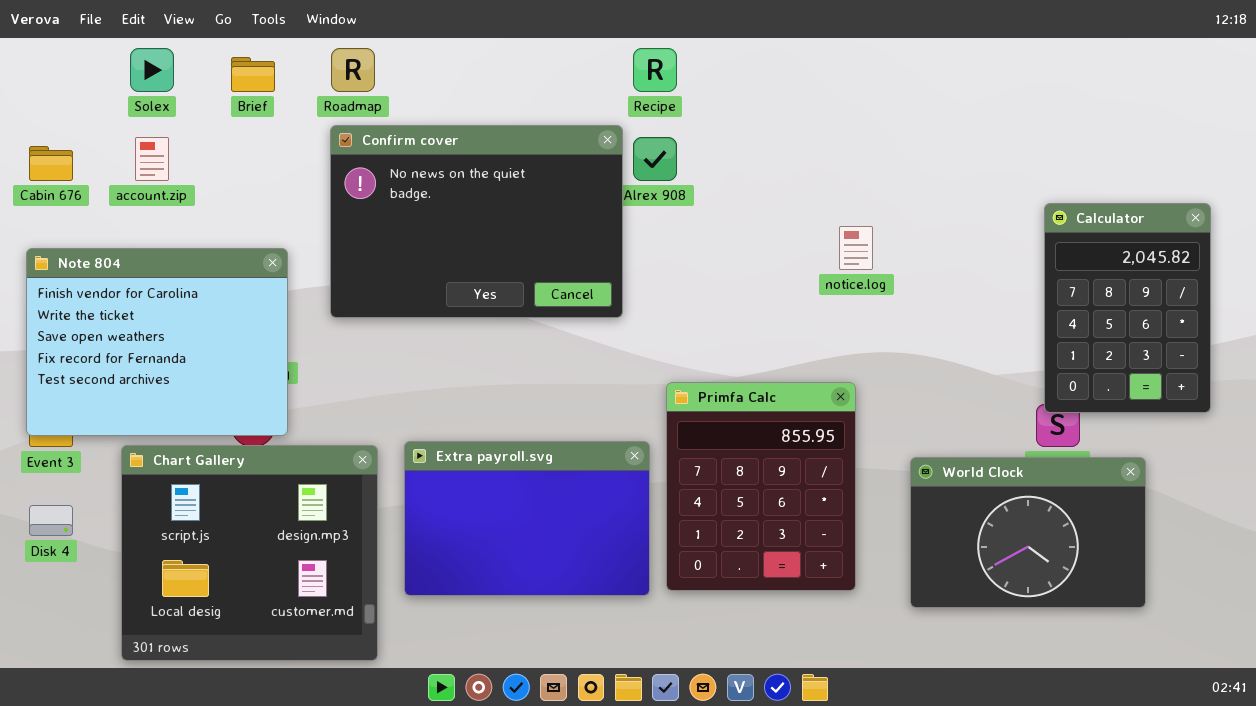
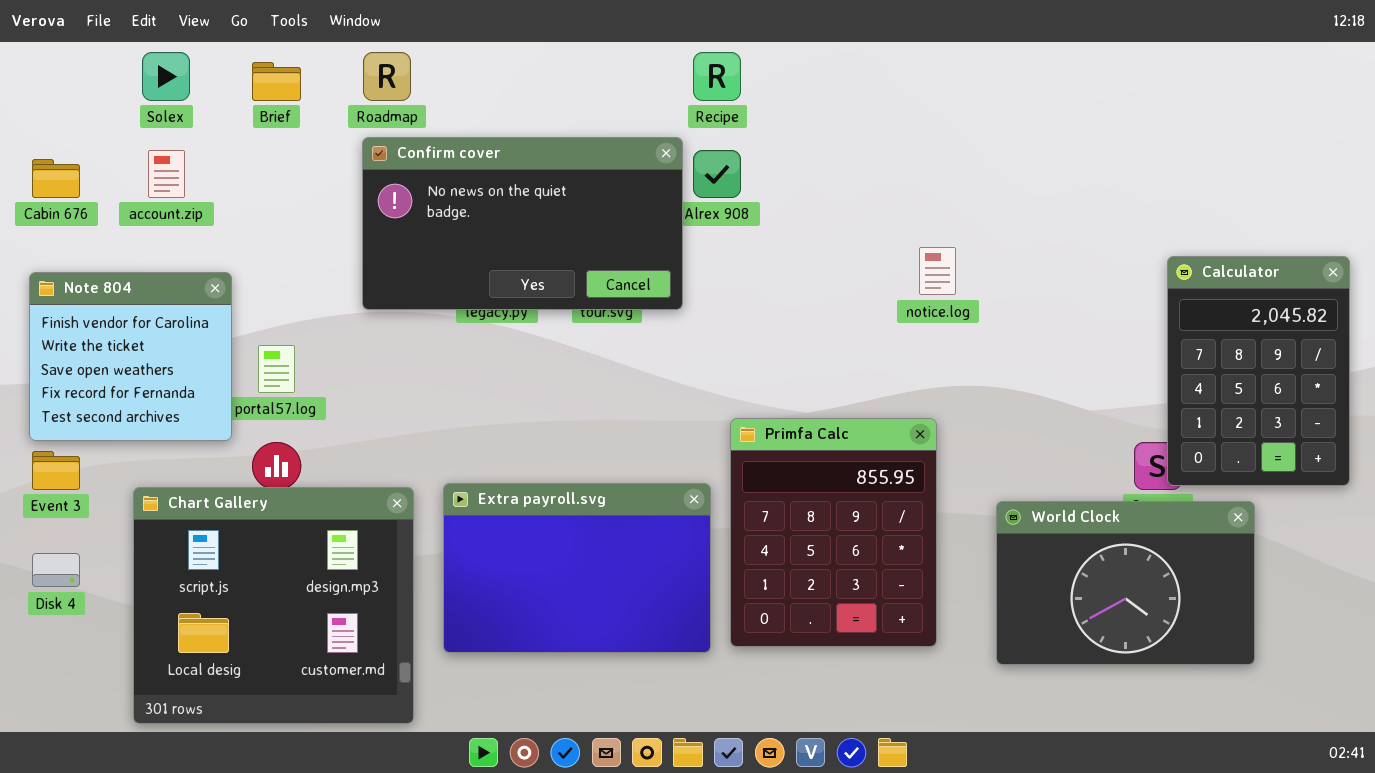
Confirm cover: [330,125,623,318] -> [362,137,683,310], resized
Calculator: [1044,203,1211,413] -> [1167,256,1350,486], moved
Note 804: [26,248,288,436] -> [29,272,232,441], resized

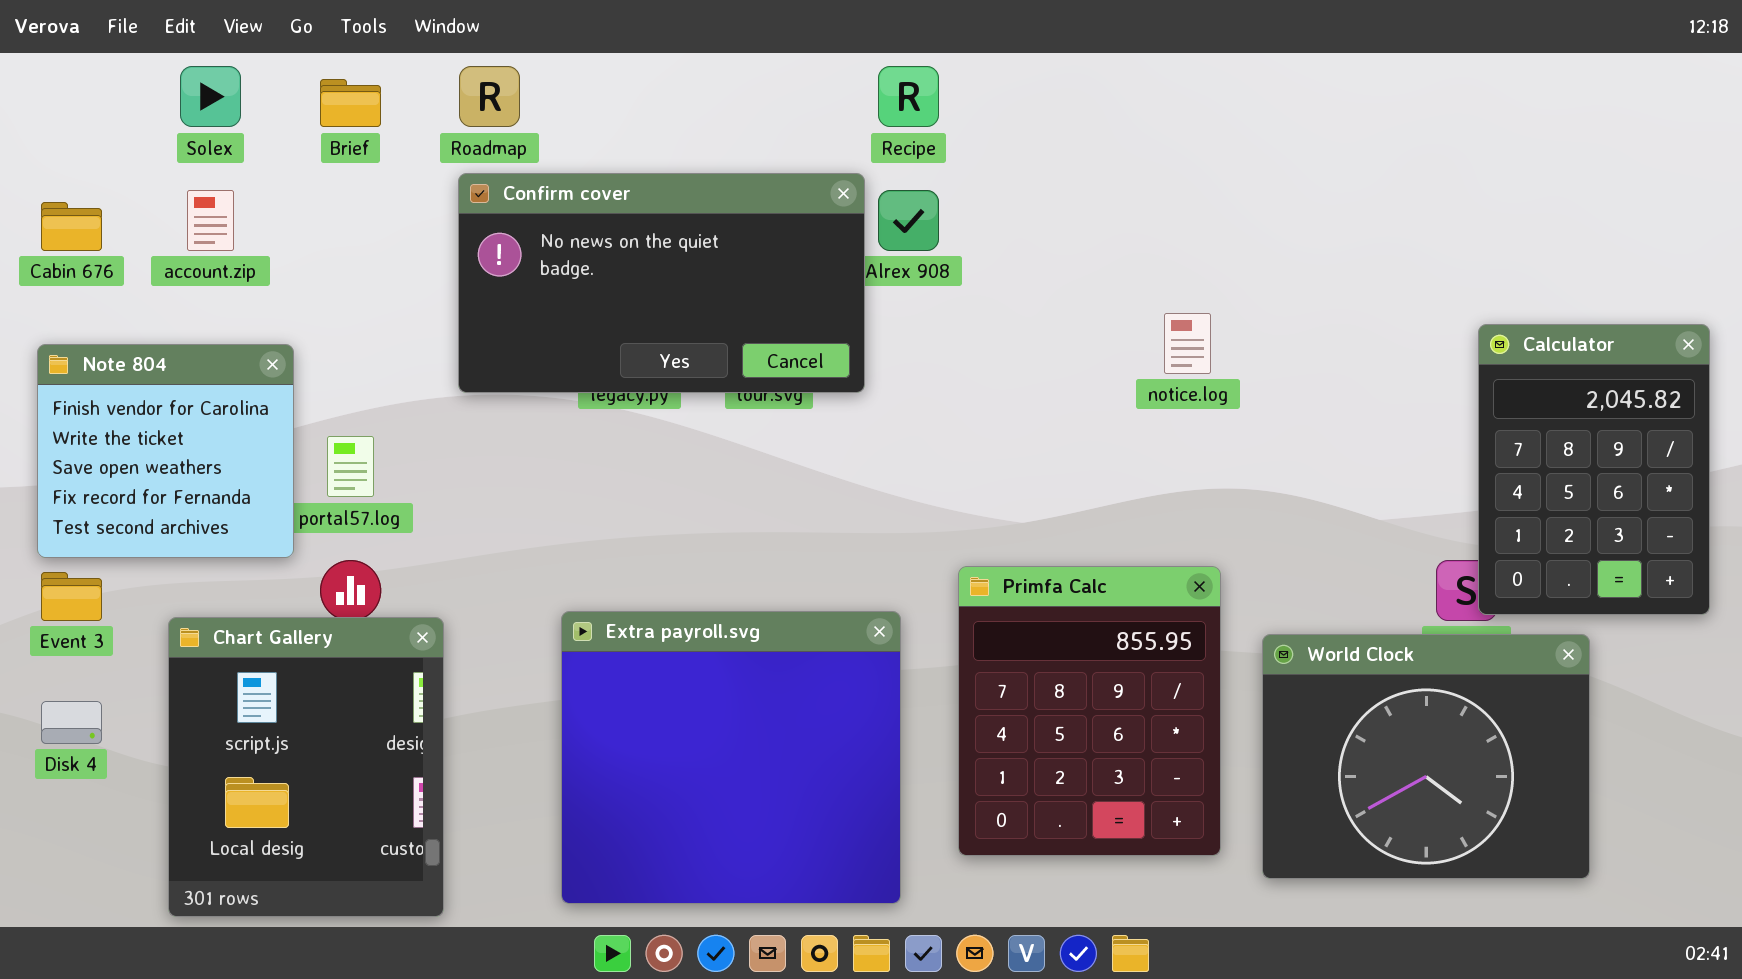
Primfa Calc: [730,418,937,647] -> [958,566,1221,856], moved
Extra payroll.svg: [443,483,711,653] -> [561,611,901,904], resized
Chart Gallery: [133,487,414,724] -> [168,617,444,917], resized
World Clock: [996,501,1255,665] -> [1262,634,1590,879], resized

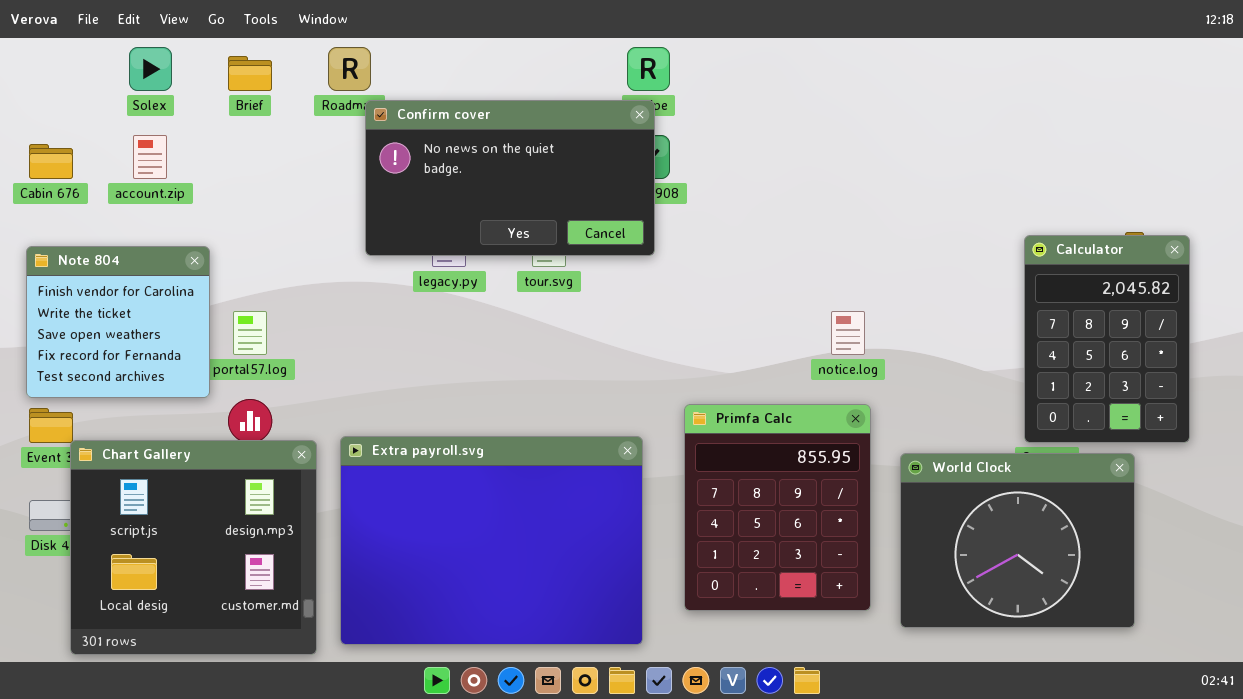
Confirm cover: [458,173,865,393] -> [365,100,655,256], moved
notice.log: [1164,313,1211,374] -> [831,311,865,355], moved
Calculator: [1478,324,1710,615] -> [1024,235,1190,443], moved
Extra payroll.svg: [561,611,901,904] -> [340,436,643,645], resized
Chart Gallery: [168,617,444,917] -> [70,440,317,655], resized

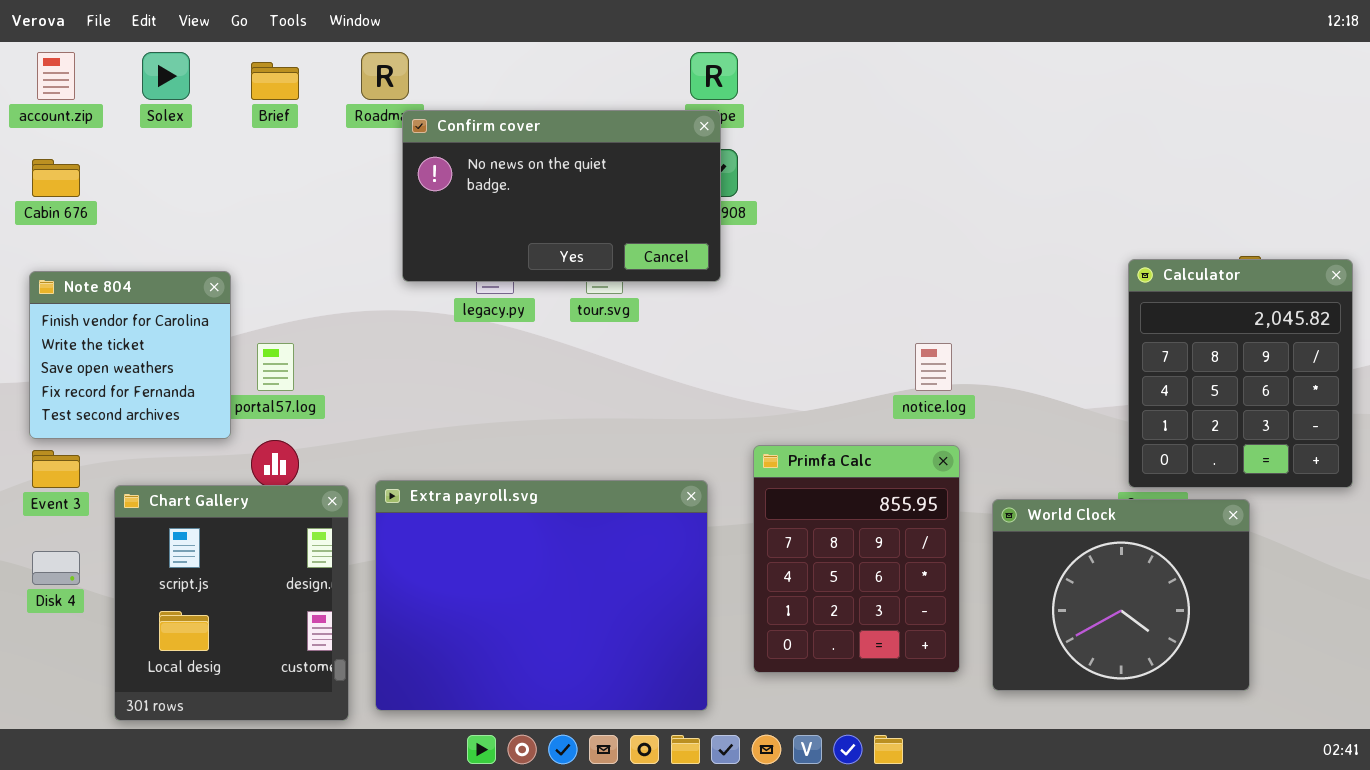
account.zip: [133,135,167,179] -> [37,52,75,100], moved
Calculator: [1024,235,1190,443] -> [1128,259,1353,488], resized
Chart Gallery: [70,440,317,655] -> [114,485,349,721], resized

